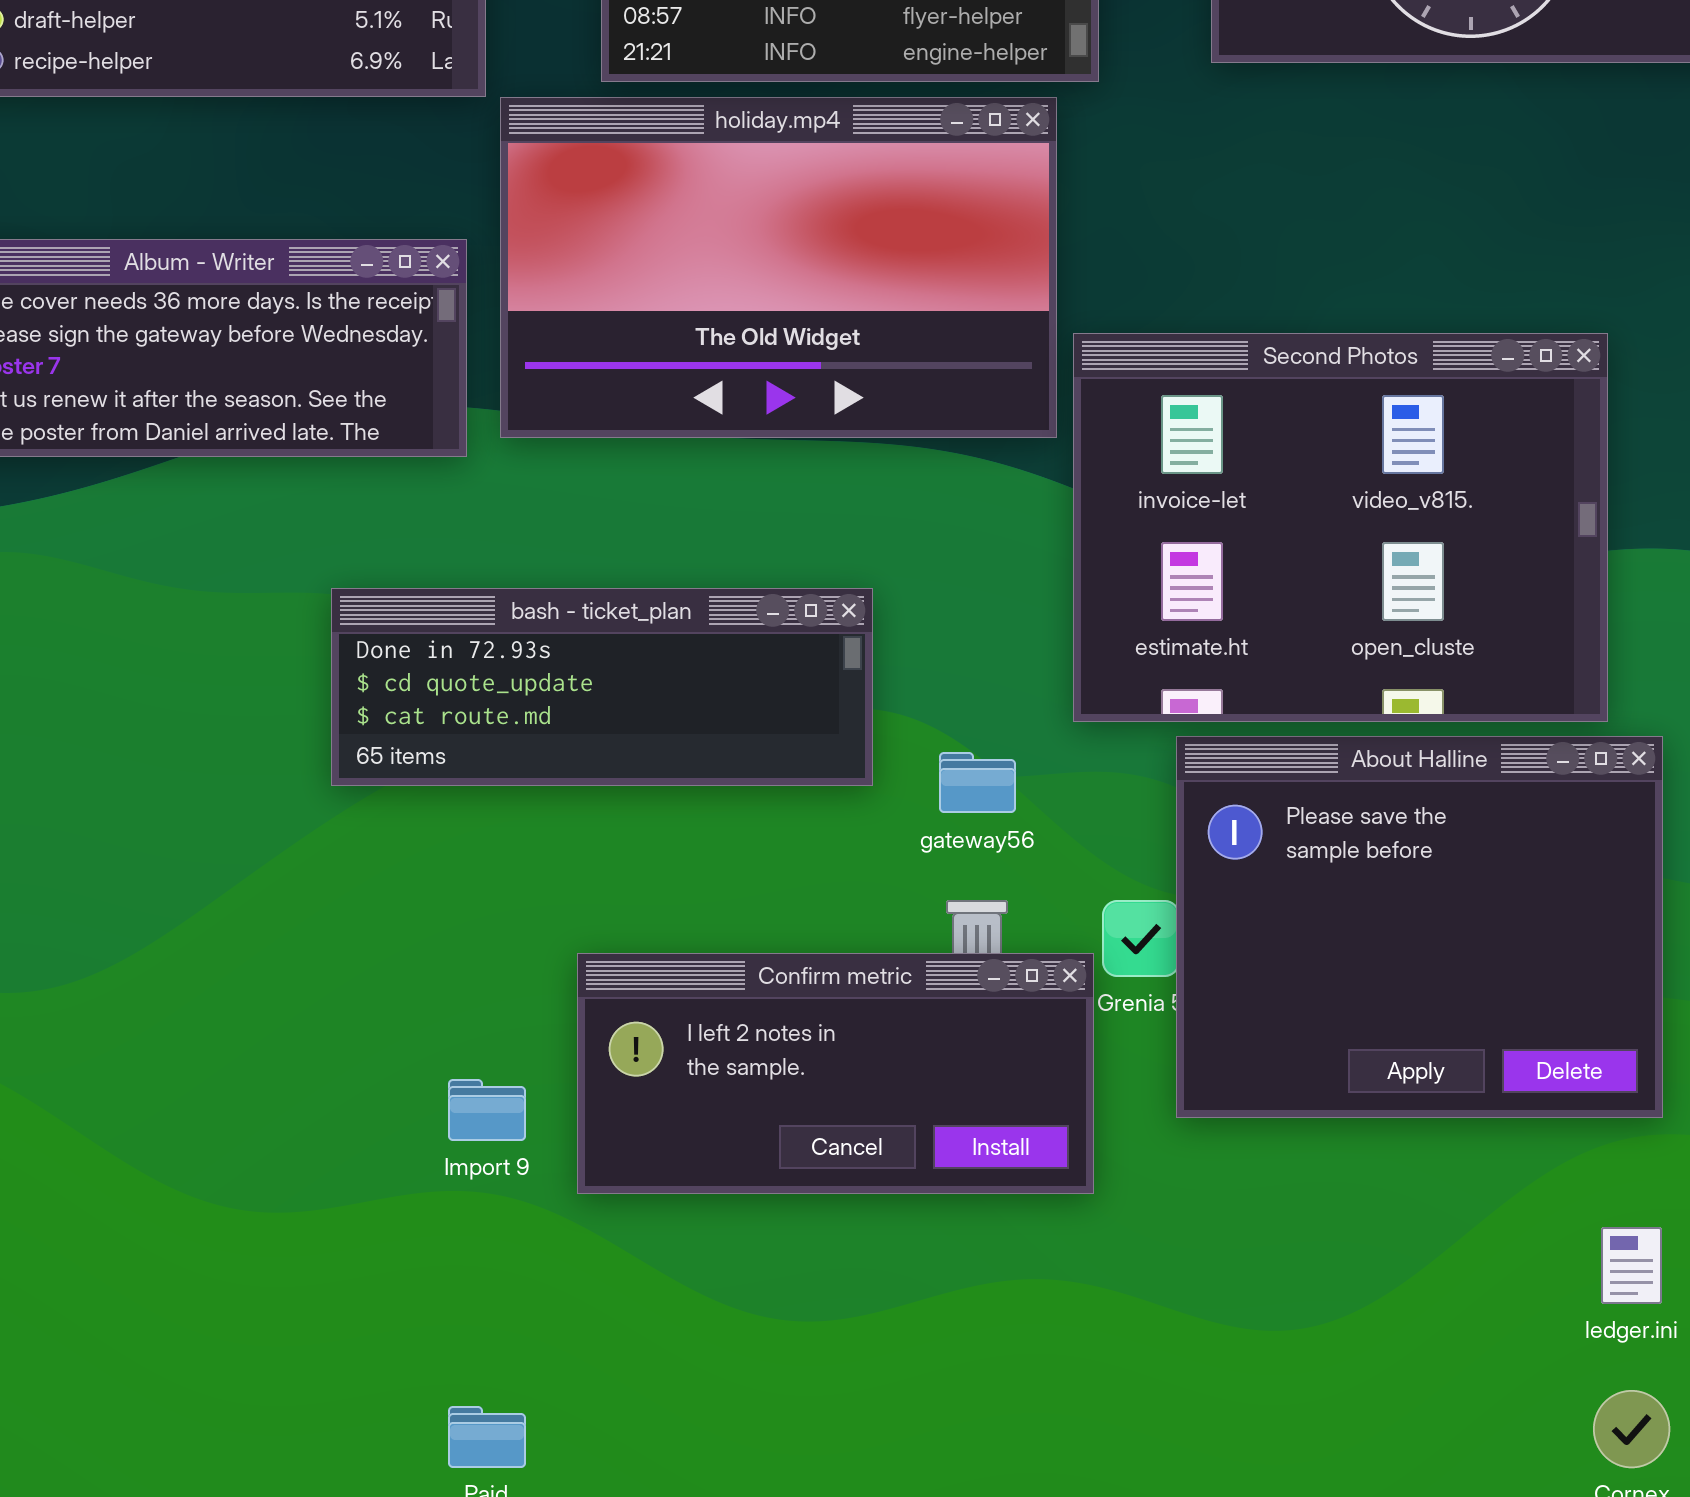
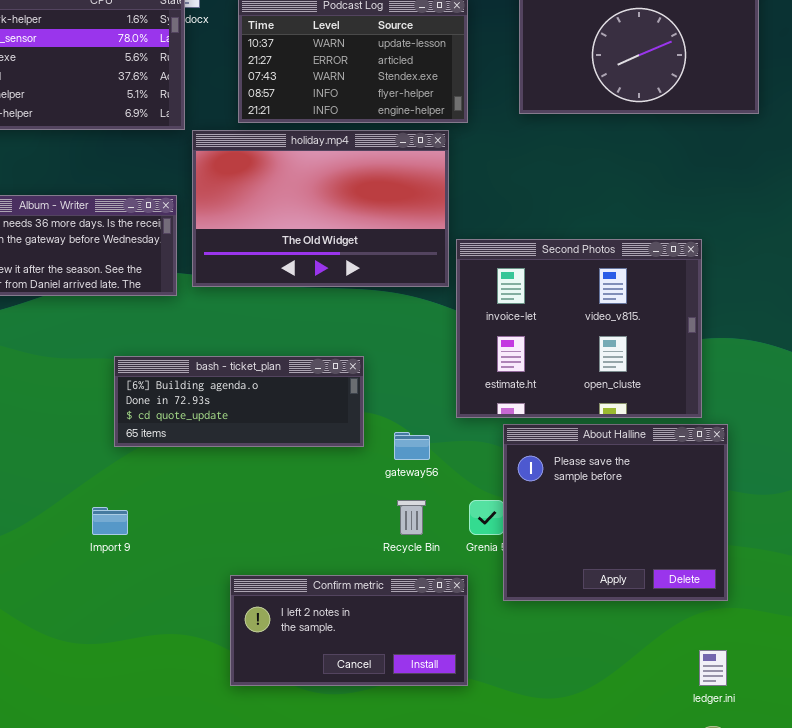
bash - ticket_plan: [331,588,873,786] -> [114,356,364,447], scrolled up 1 row
Confirm metric: [577,953,1094,1194] -> [230,575,468,686], moved
Import 9: [448,1079,526,1141] -> [92,507,128,535], moved

